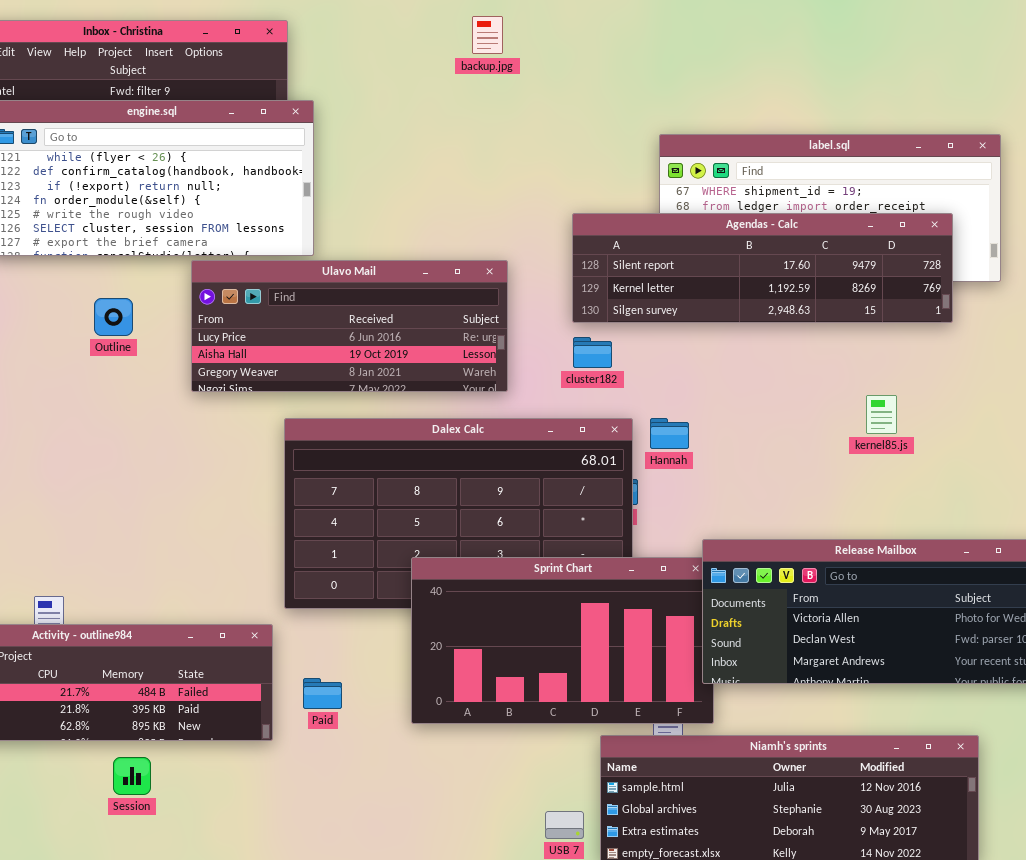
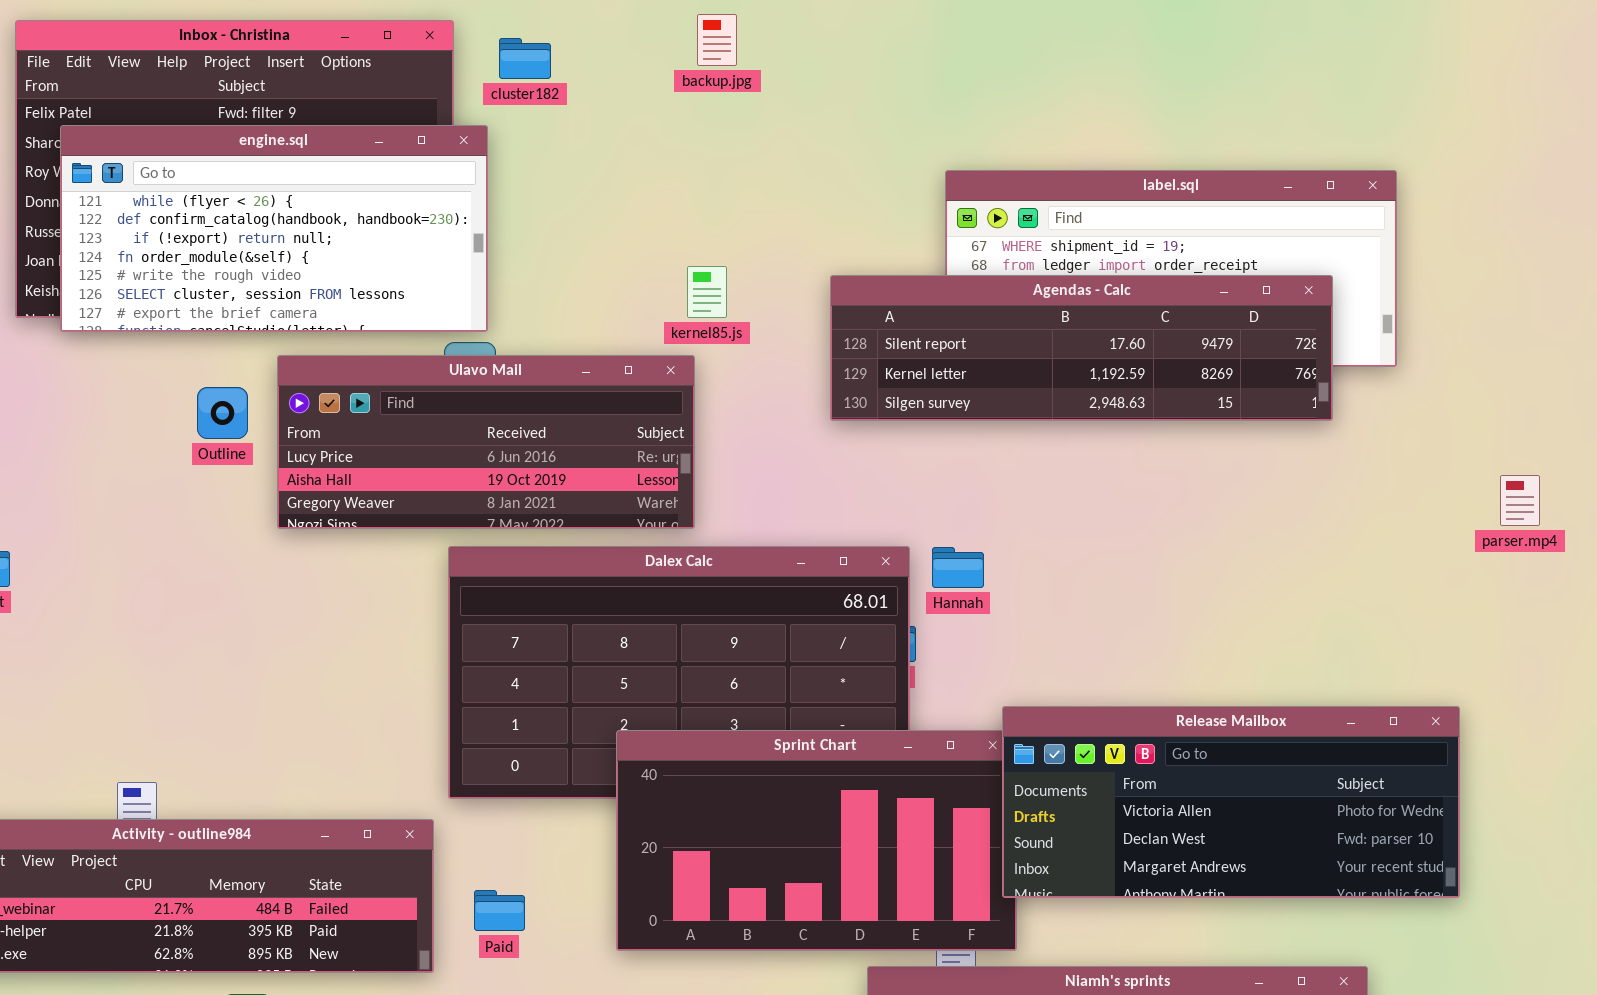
Ulavo Mail: [191,260,508,392] -> [277,355,695,529], moved
cluster182: [573,337,612,368] -> [499,38,551,79], moved
kernel85.js: [866,395,897,434] -> [687,266,727,318], moved

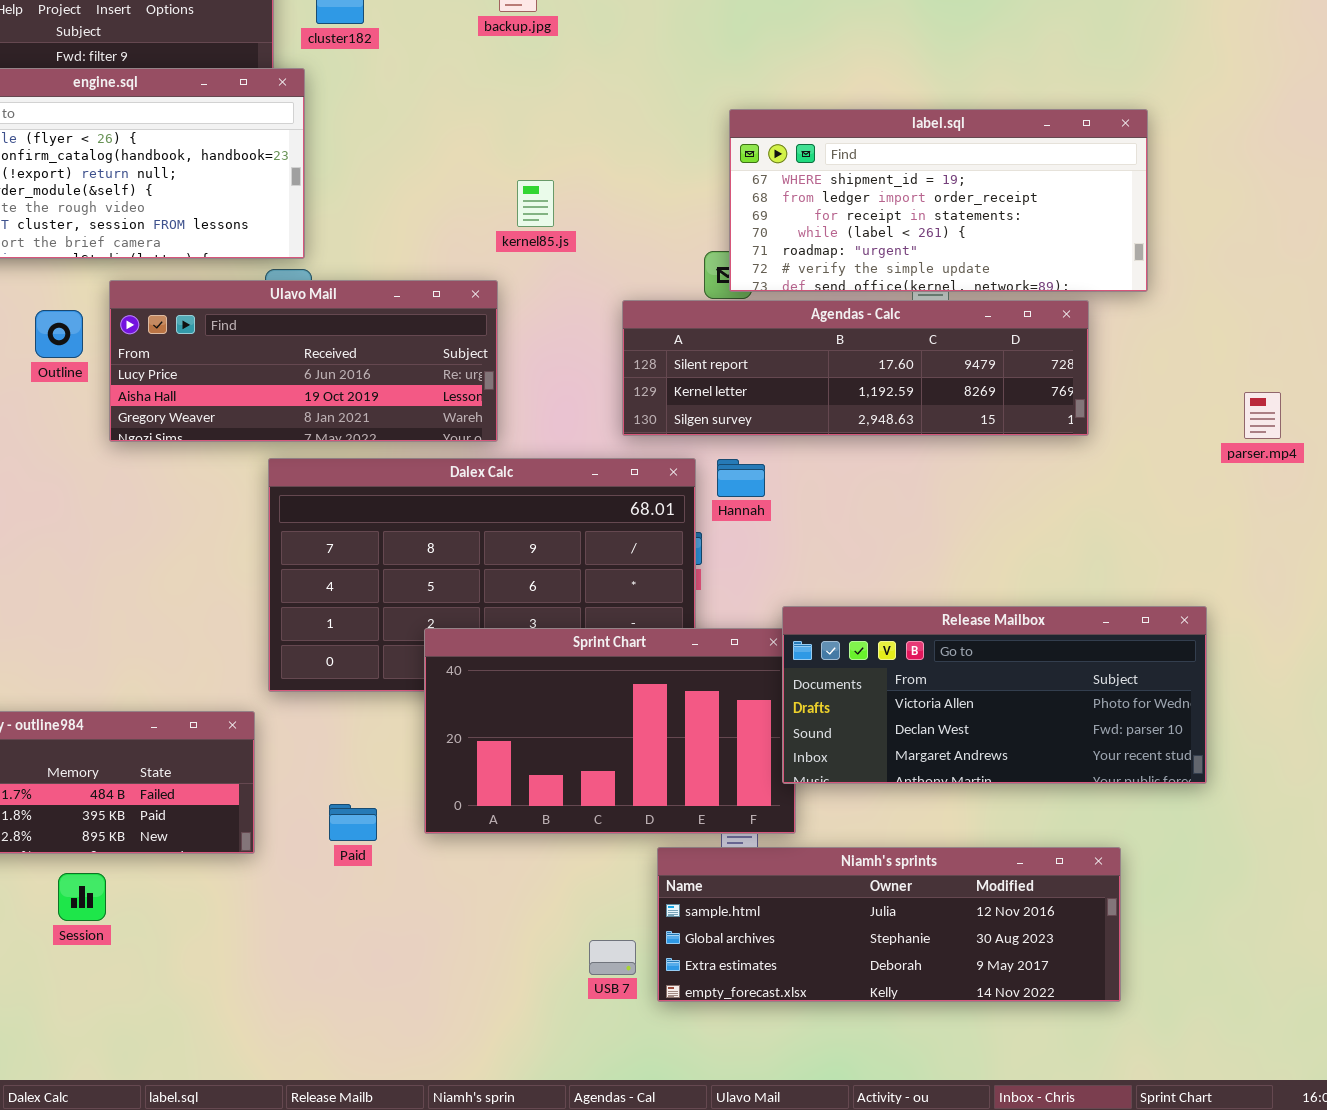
kernel85.js: [687,266,727,318] -> [517,180,554,227], moved
Agendas - Calc: [830,275,1333,421] -> [622,300,1089,436], moved
Paid: [474,890,525,931] -> [329,804,377,841], moved

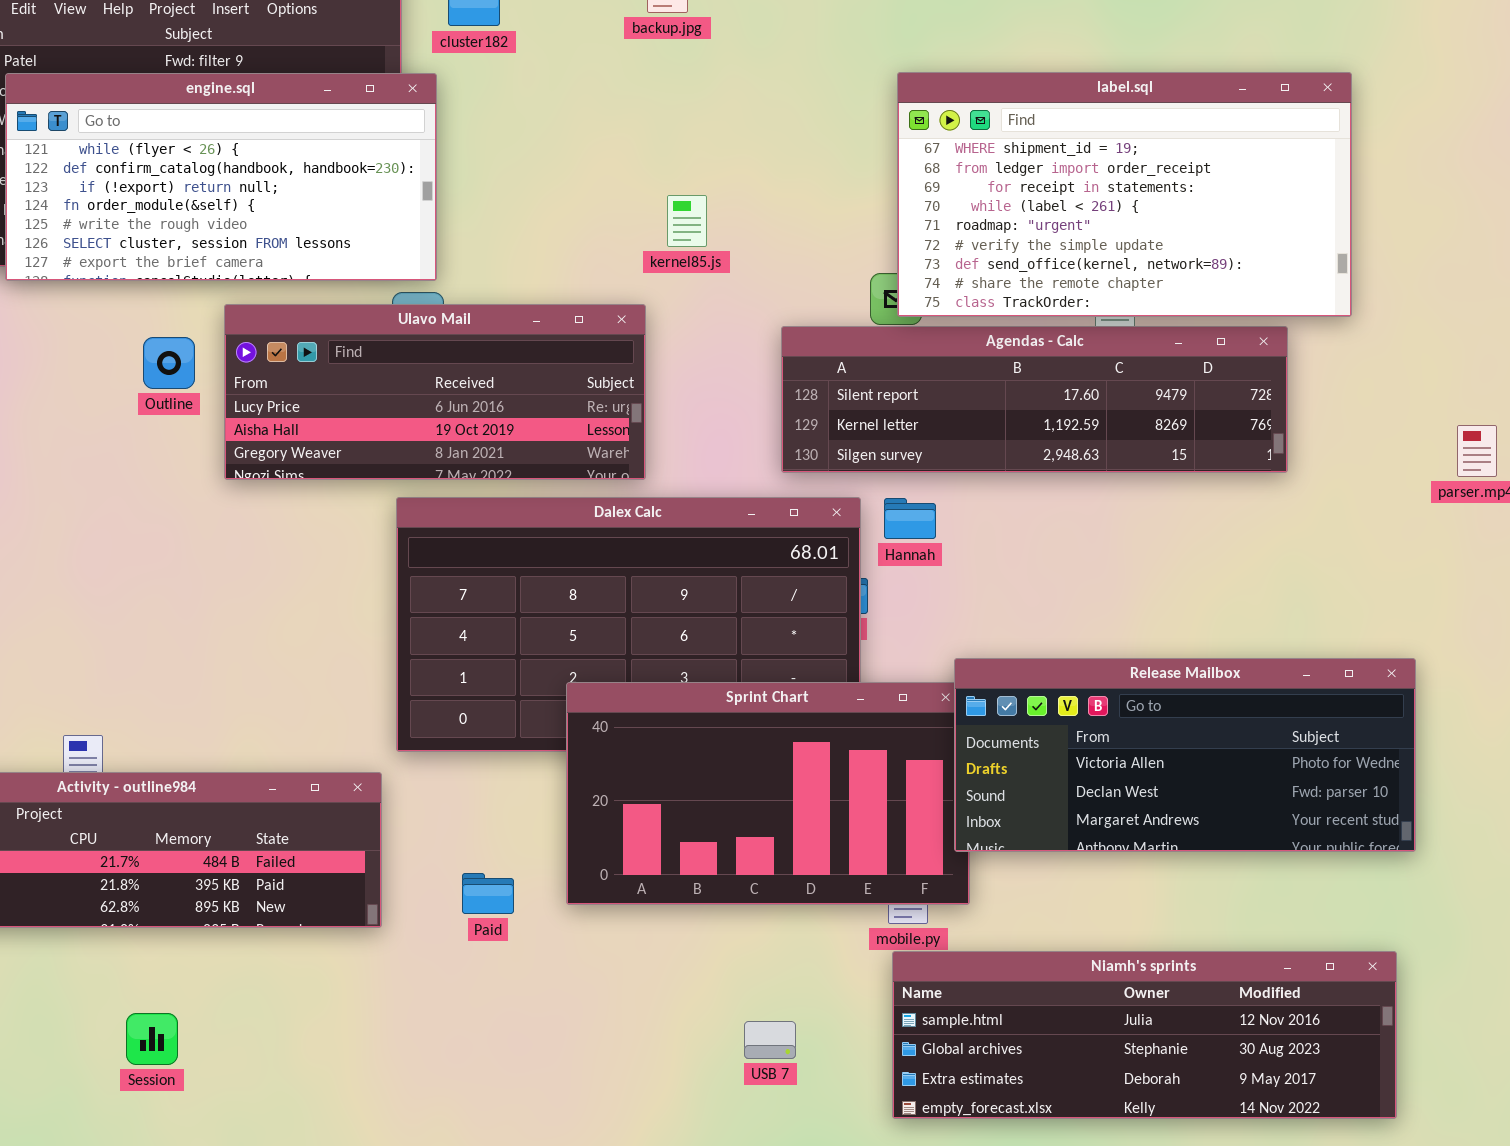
label.sql: [729,109,1148,292] -> [897,72,1352,317], resized
Niamh's sprints: [657,847,1121,1002] -> [892,951,1397,1119], moved
Session: [58,873,106,921] -> [126,1013,178,1065], moved

